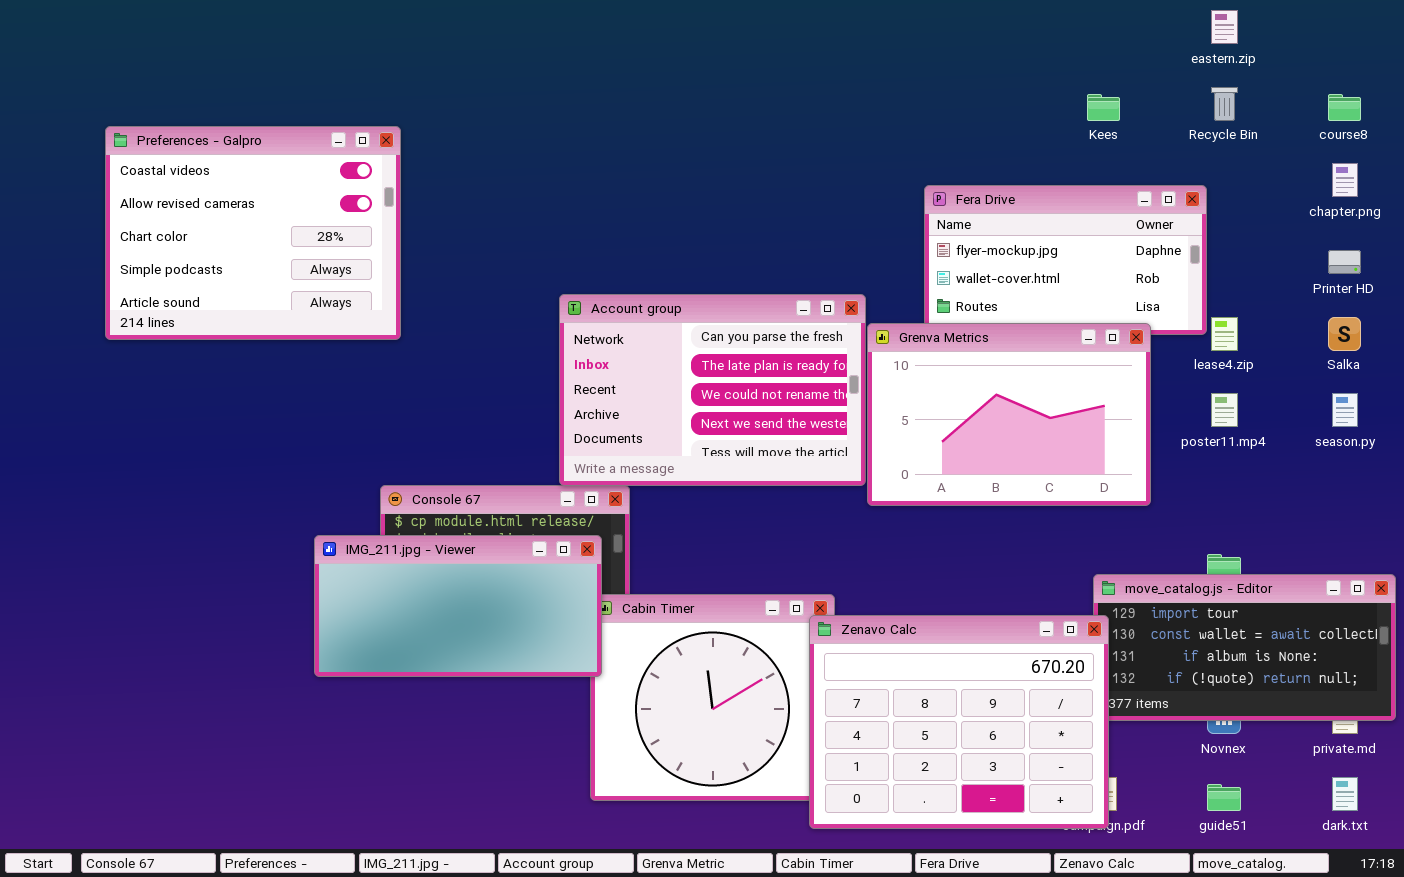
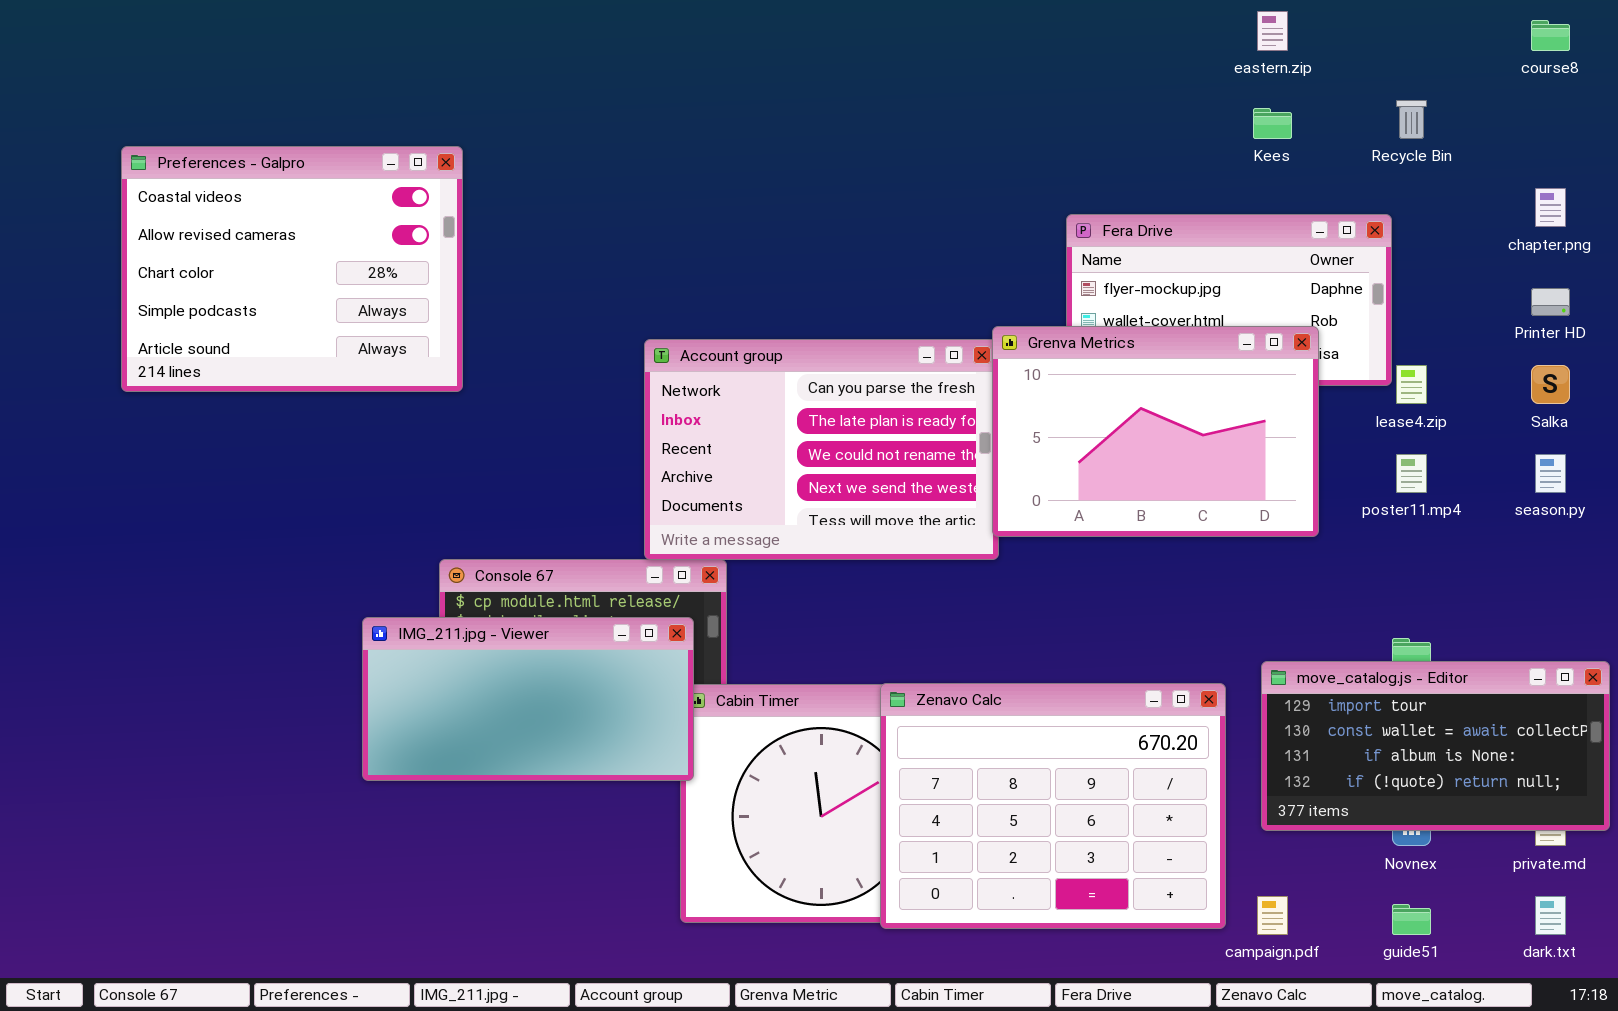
eastern.zip: [1211,10,1238,44] -> [1257,11,1288,51], moved
course8: [1328,94,1361,121] -> [1531,20,1570,51], moved
Grenva Metrics: [867,323,1151,506] -> [992,326,1319,537], moved
Zenavo Calc: [809,615,1109,829] -> [880,683,1226,929], moved

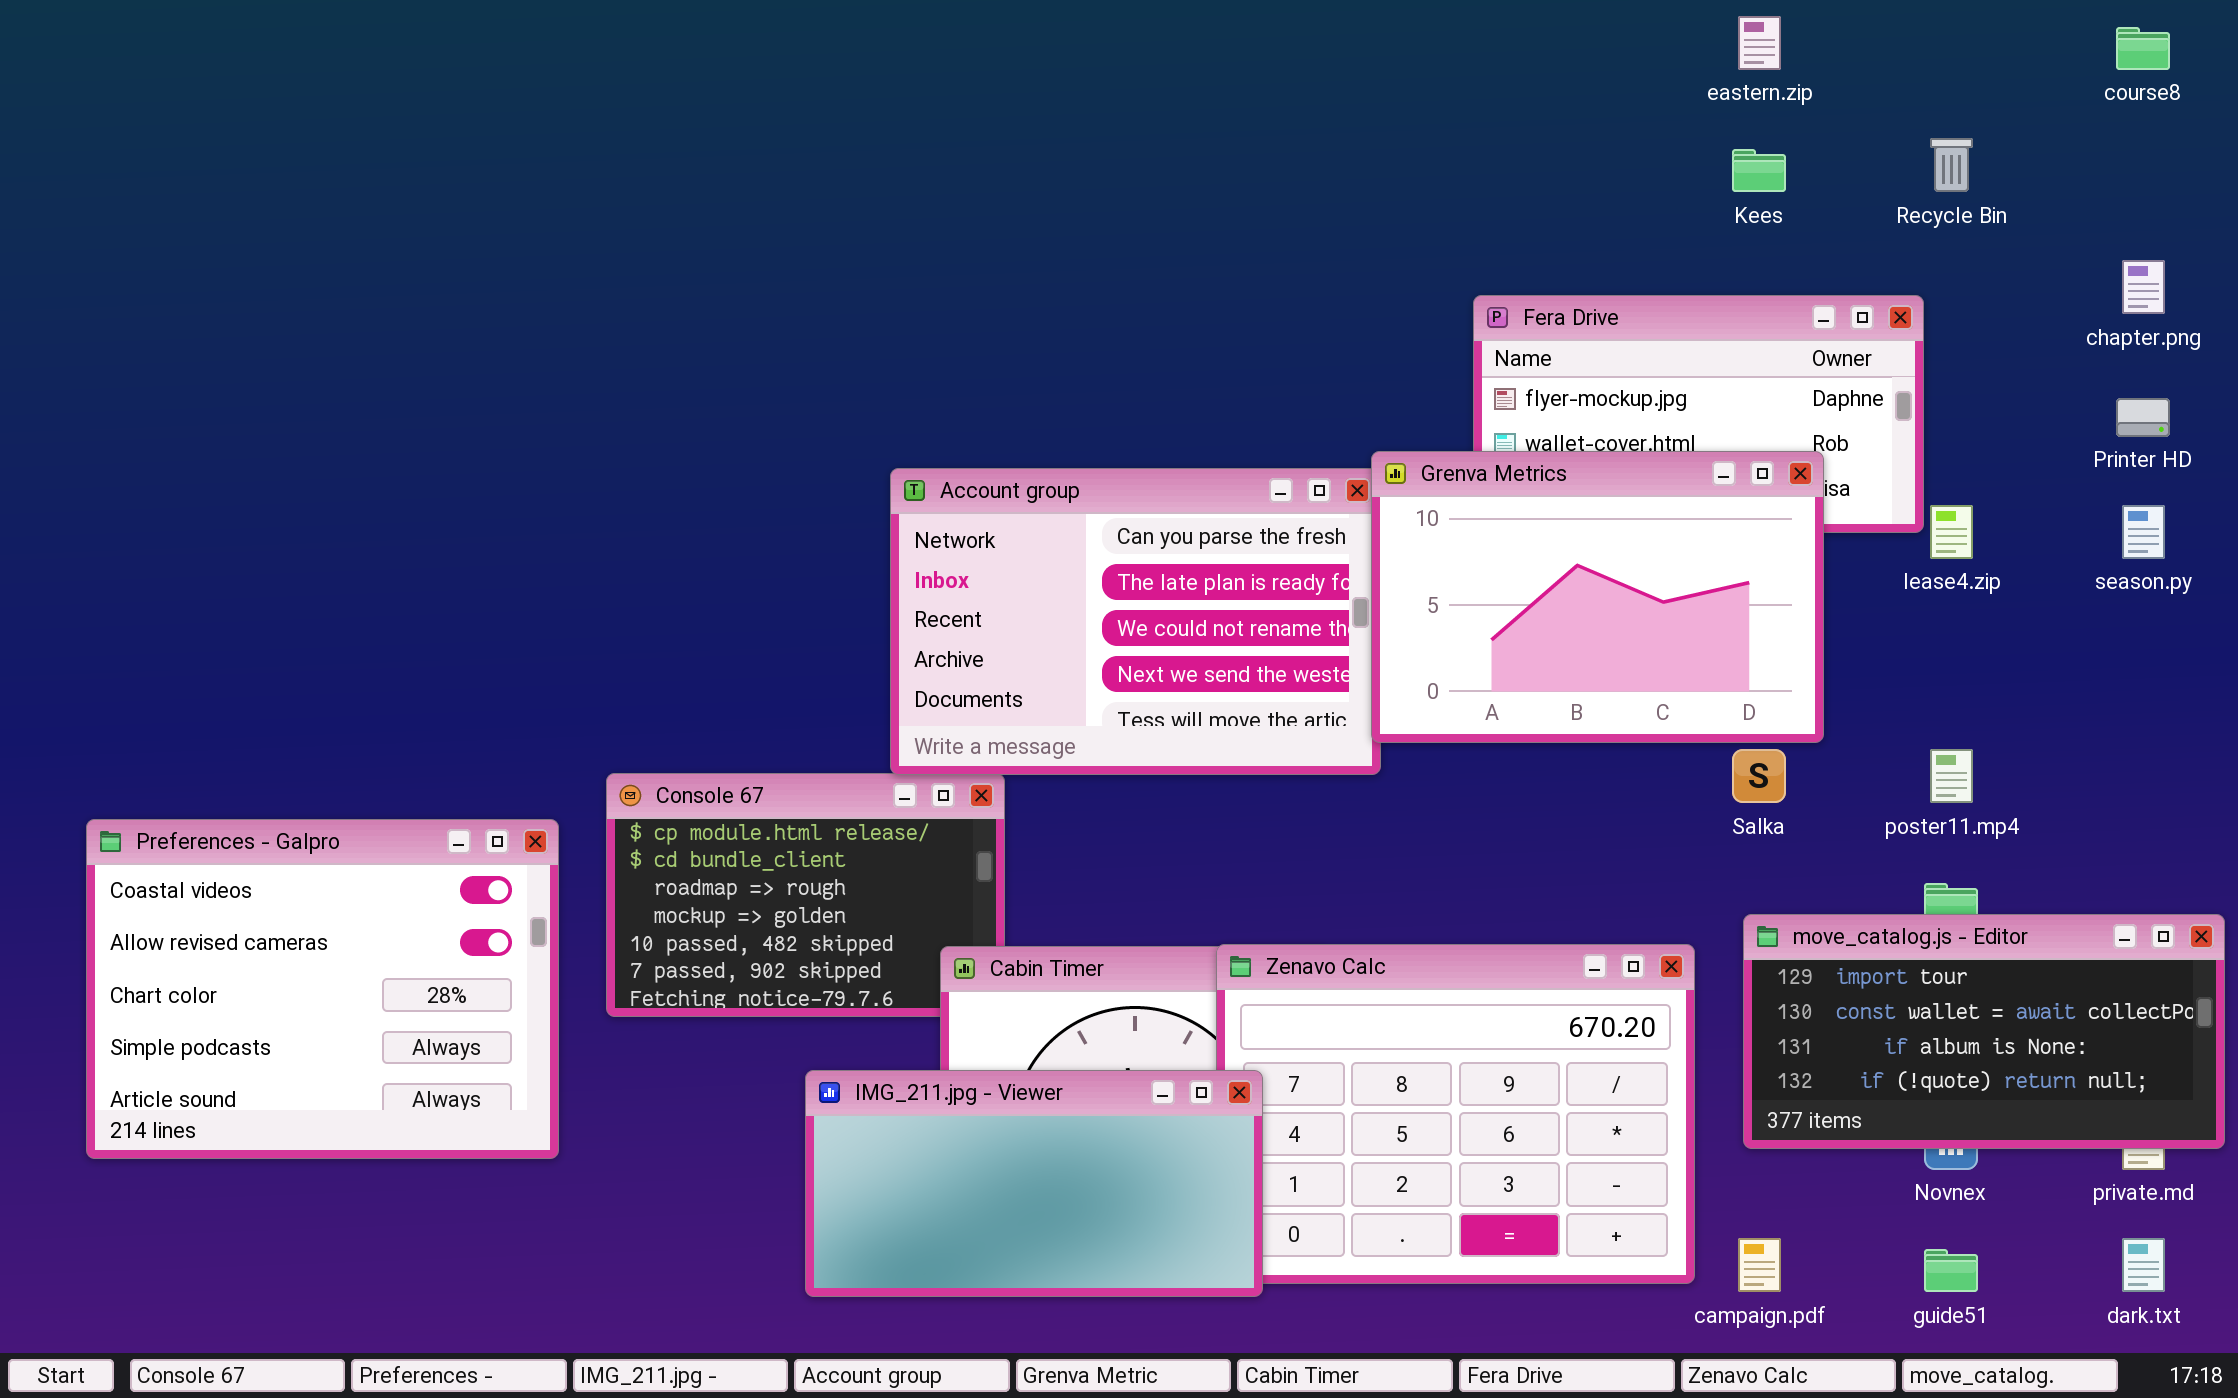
Preferences - Galpro: [121,146,463,392] -> [86,819,559,1159], moved
Salka: [1531,365,1570,404] -> [1732,749,1786,803], moved
poster11.mp4: [1396,454,1427,493] -> [1930,749,1973,803], moved
season.py: [1535,454,1566,493] -> [2122,505,2165,559], moved
IMG_211.jpg - Viewer: [362,617,694,781] -> [805,1070,1263,1297], moved

